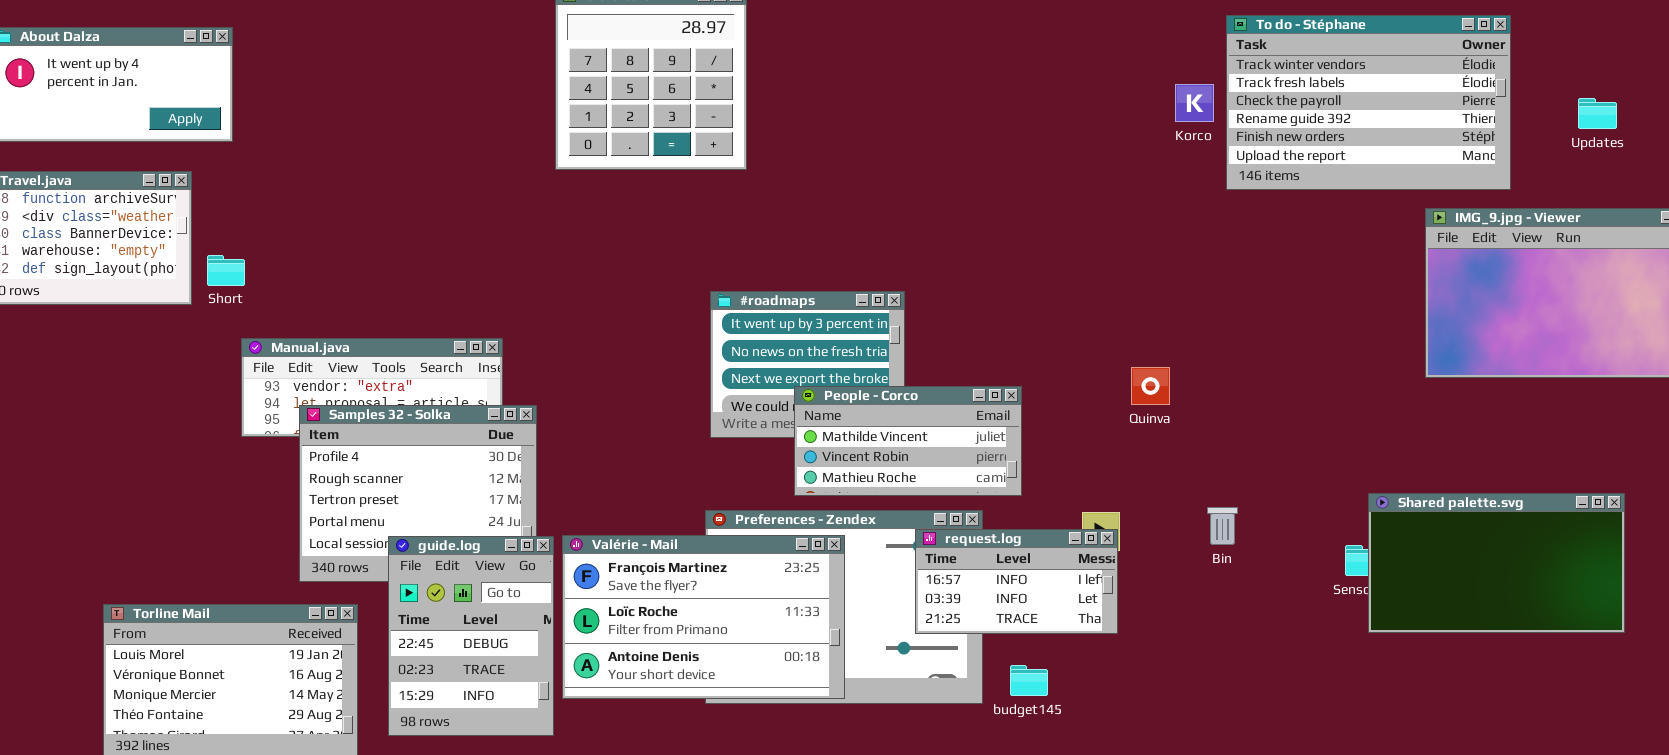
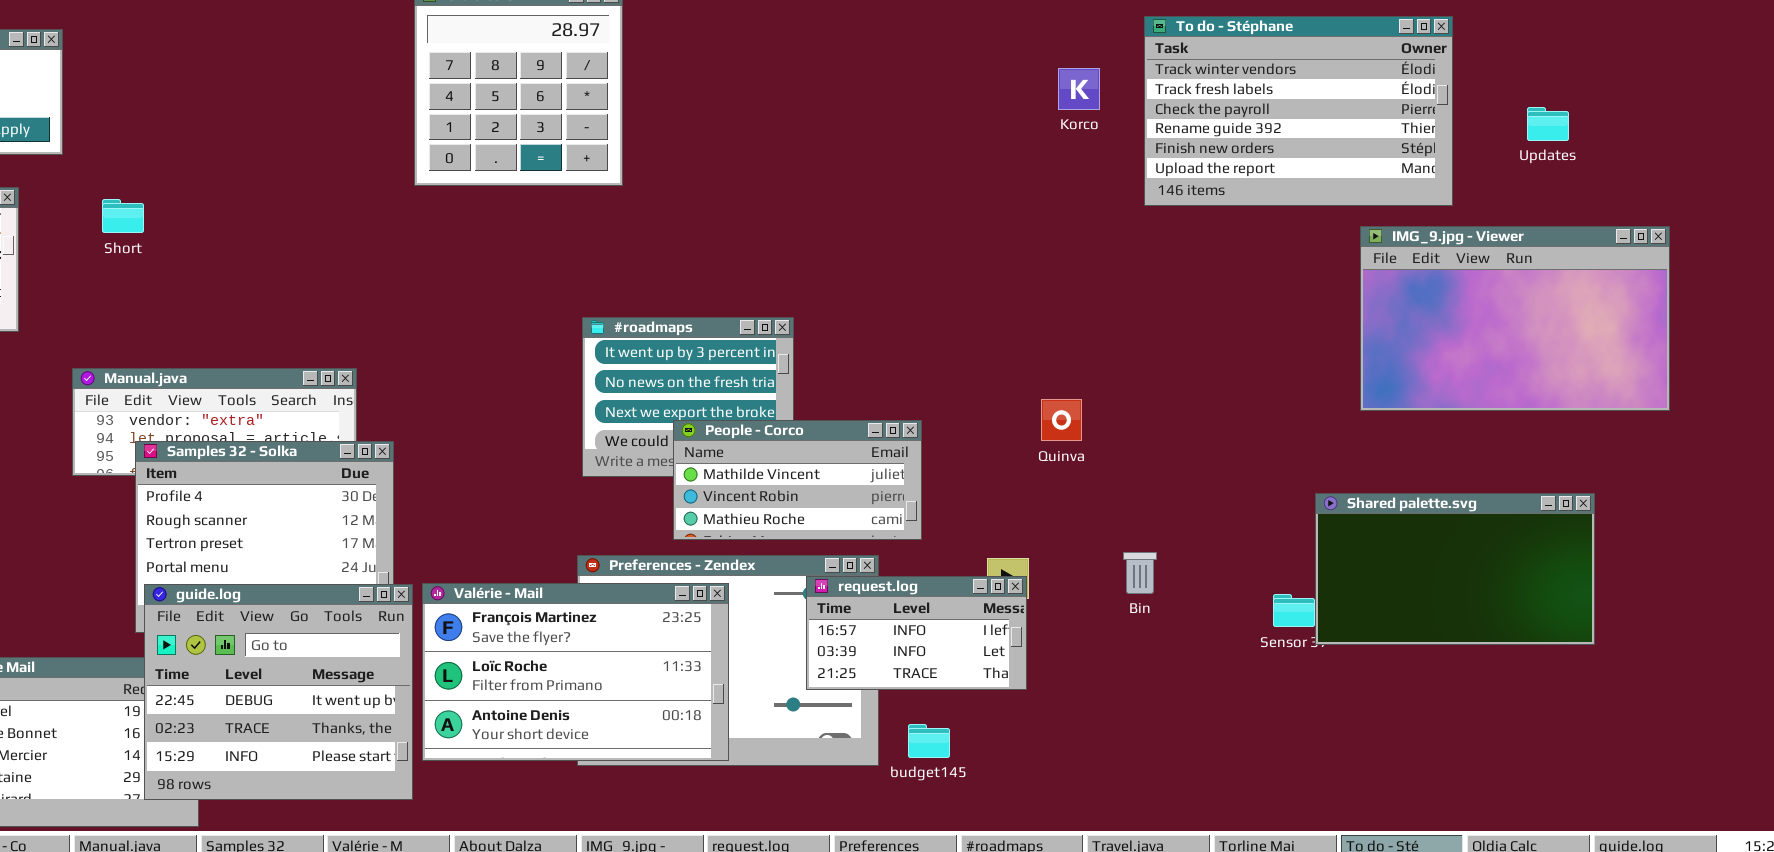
Korco: [1175,84,1214,122] -> [1058,68,1100,110], moved
Short: [207,255,245,286] -> [102,199,144,233], moved
Shared palette.svg: [1368,493,1625,633] -> [1315,493,1595,645], moved
guide.log: [388,536,554,736] -> [144,584,413,800], resized

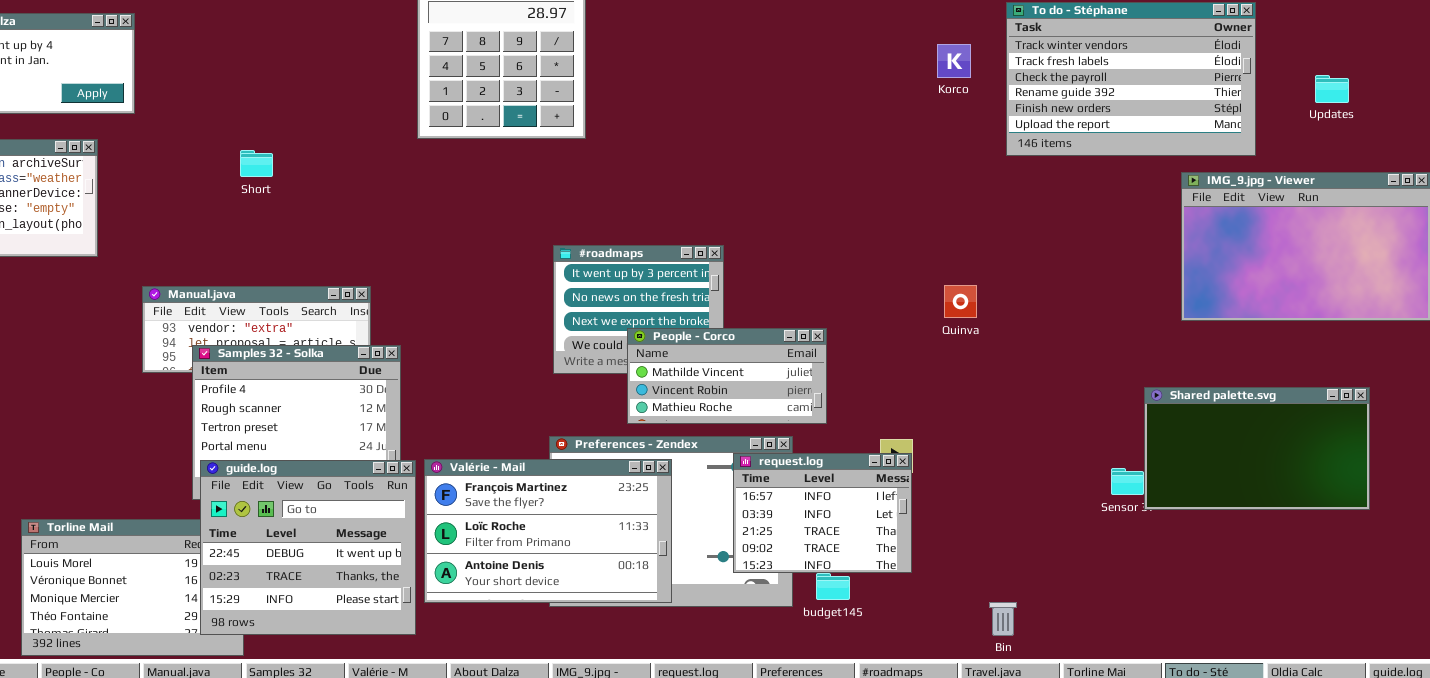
Short: [102,199,144,233] -> [240,150,273,177], moved
Quinva: [1041,399,1082,441] -> [944,285,977,318], moved
Bin: [1123,552,1157,594] -> [989,602,1017,636], moved
request.log: [806,576,1027,690] -> [733,453,912,573], resized

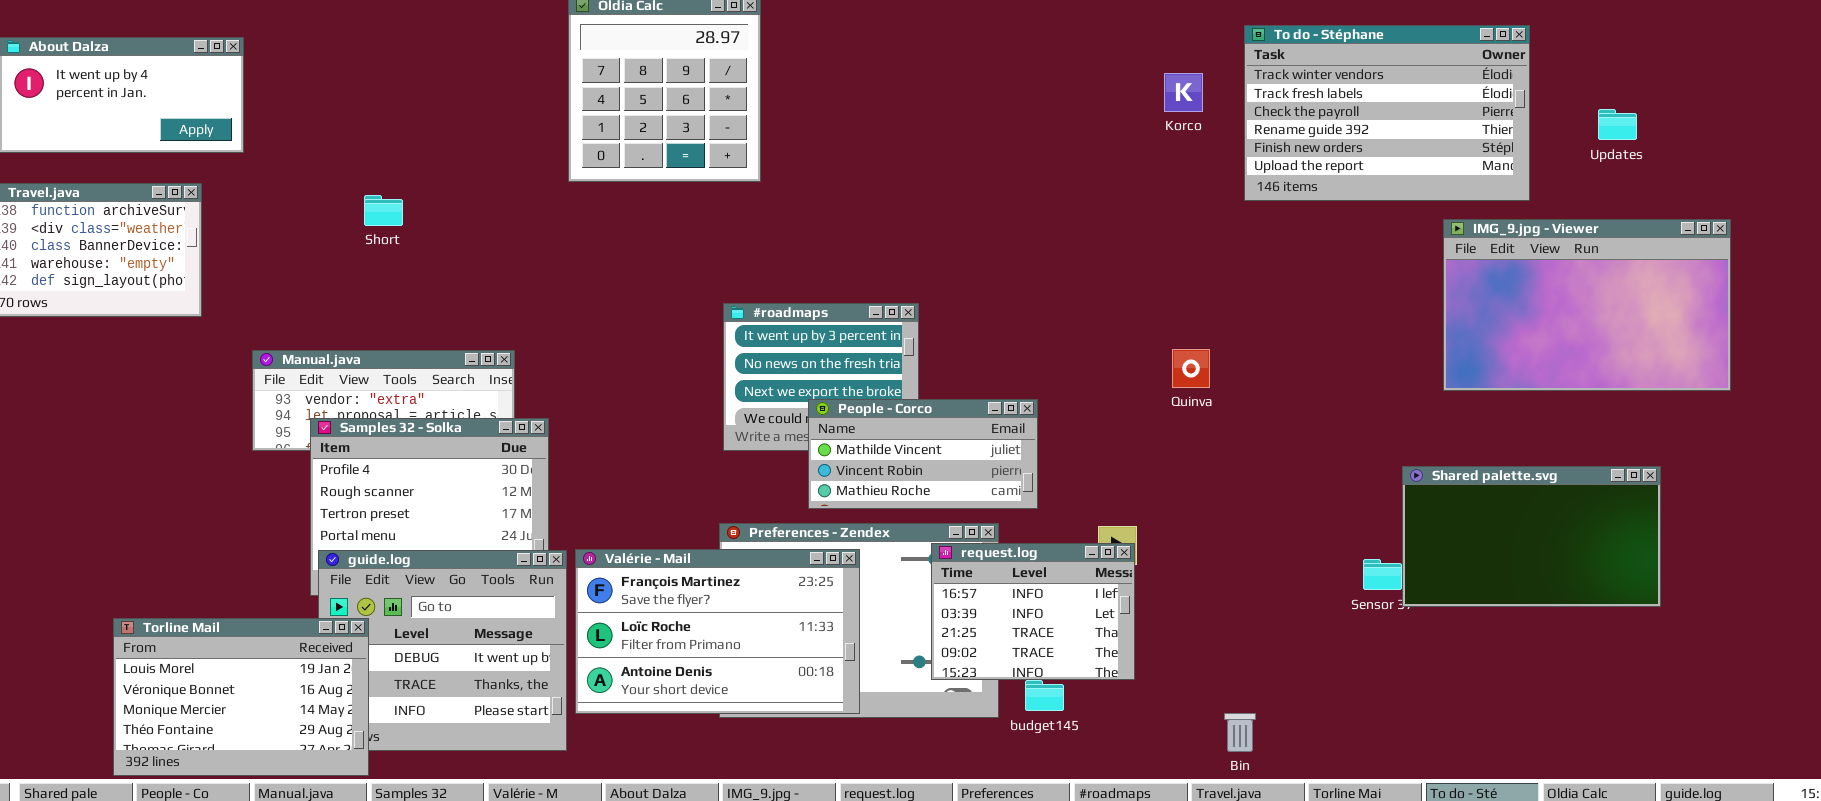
Torline Mail: [21,519,244,656] -> [113,618,369,776], raised

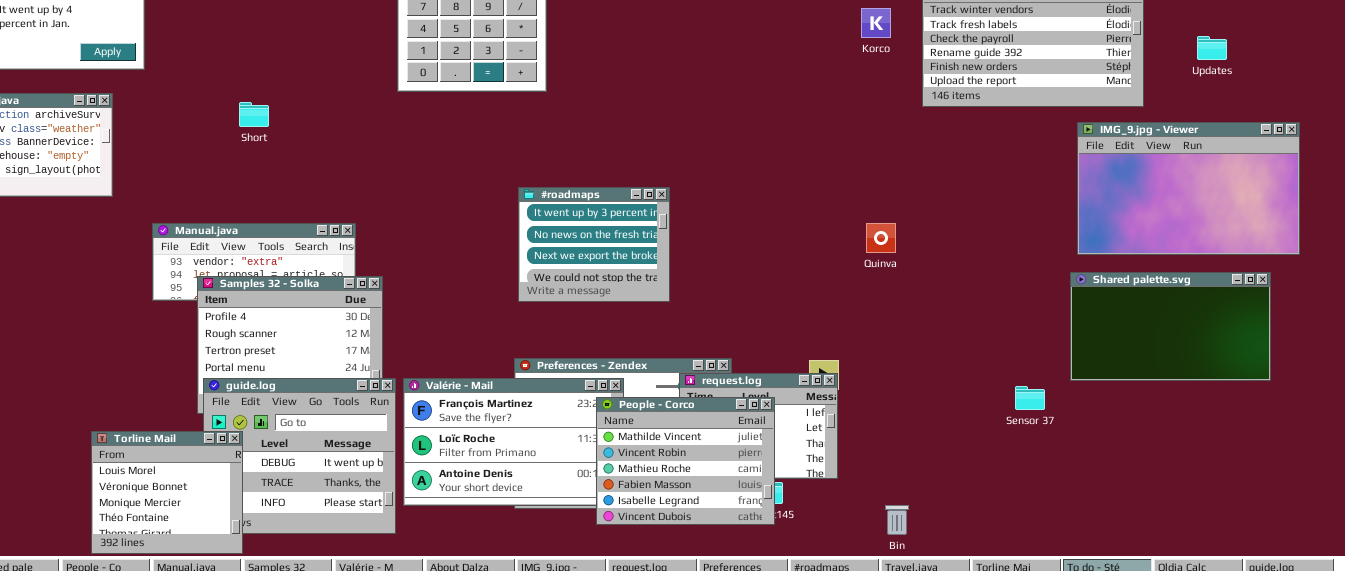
People - Corco: [808,399,1038,509] -> [596,397,775,525], moved, resized
Shared palette.svg: [1402,466,1661,607] -> [1070,272,1271,381], moved
Torline Mail: [113,618,369,776] -> [91,431,243,554], resized
Bin: [1224,713,1256,752] -> [885,505,909,535], moved

